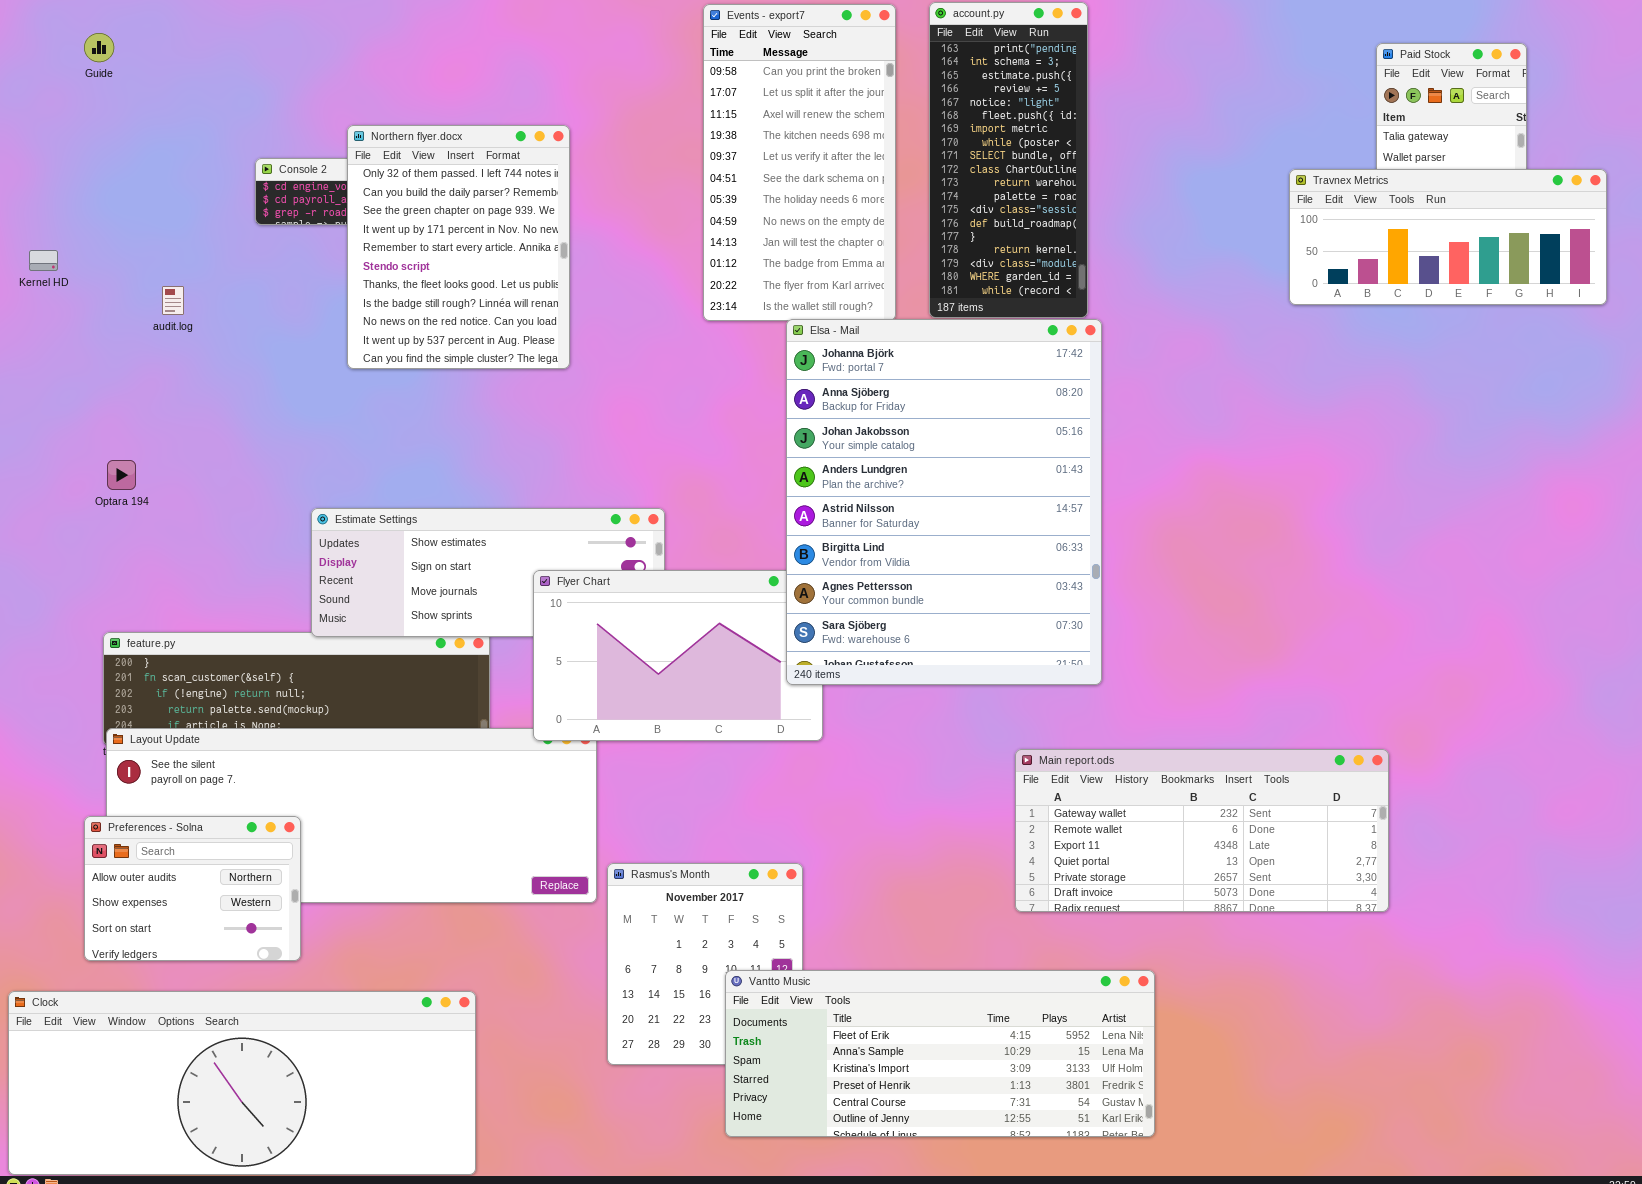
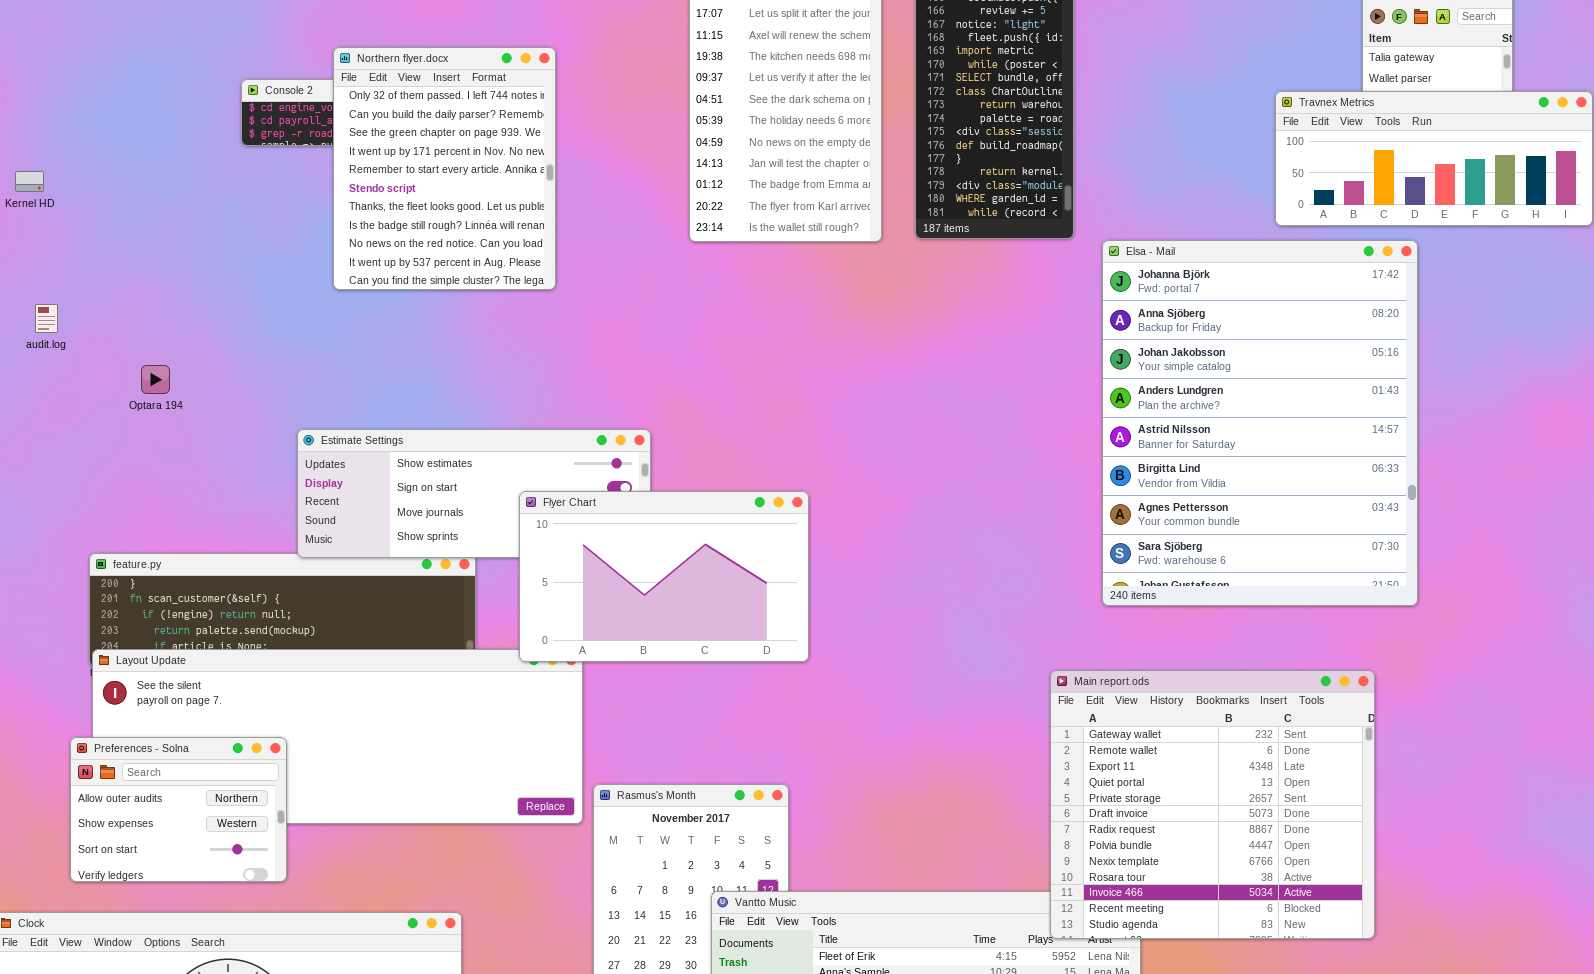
audit.log: [162,286,184,315] -> [35,304,58,333], moved
Elsa - Mail: [786,319,1102,685] -> [1102,240,1418,606], moved
Optara 194: [107,460,136,490] -> [141,365,170,394], moved
Main report.ods: [1015,749,1389,912] -> [1050,670,1375,939], resized

